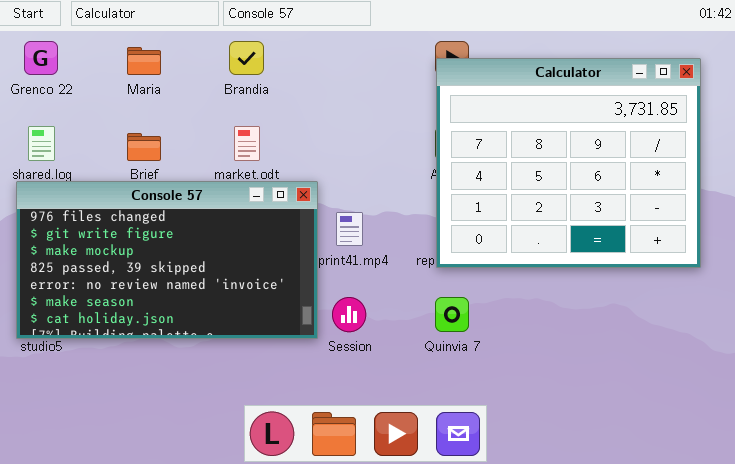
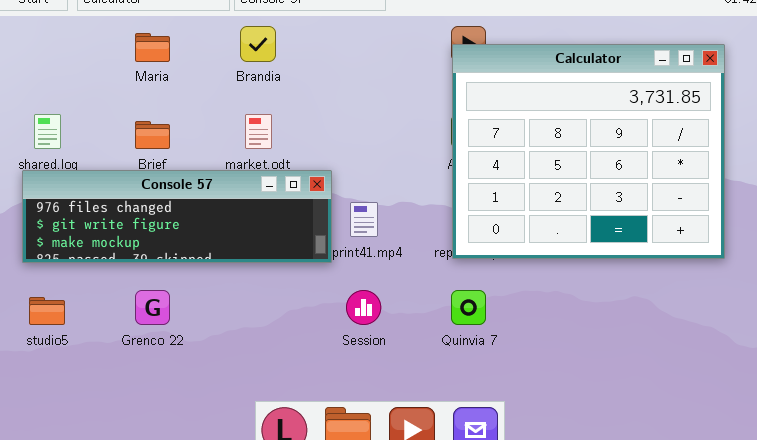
Grenco 22: [24,41,58,75] -> [135,290,170,325], moved
Console 57: [16,181,318,339] -> [22,170,332,263], resized

